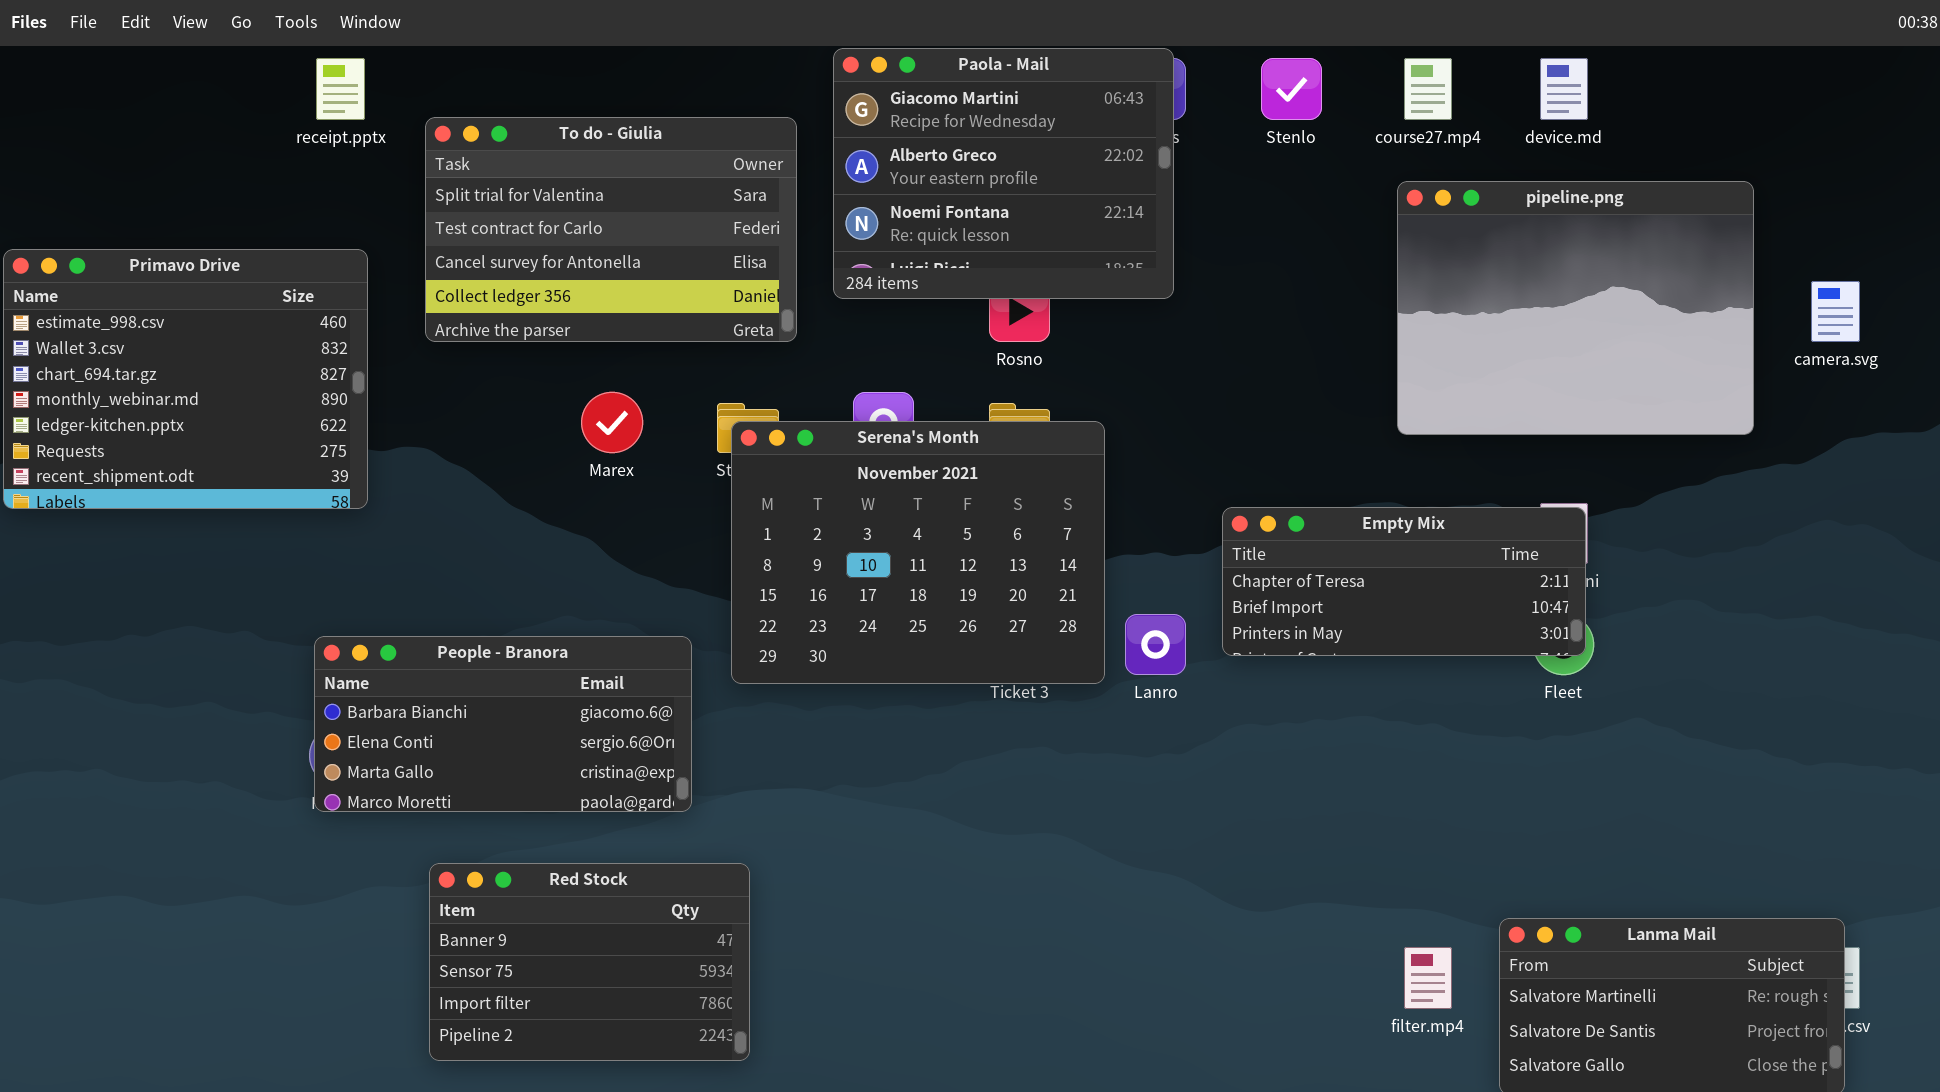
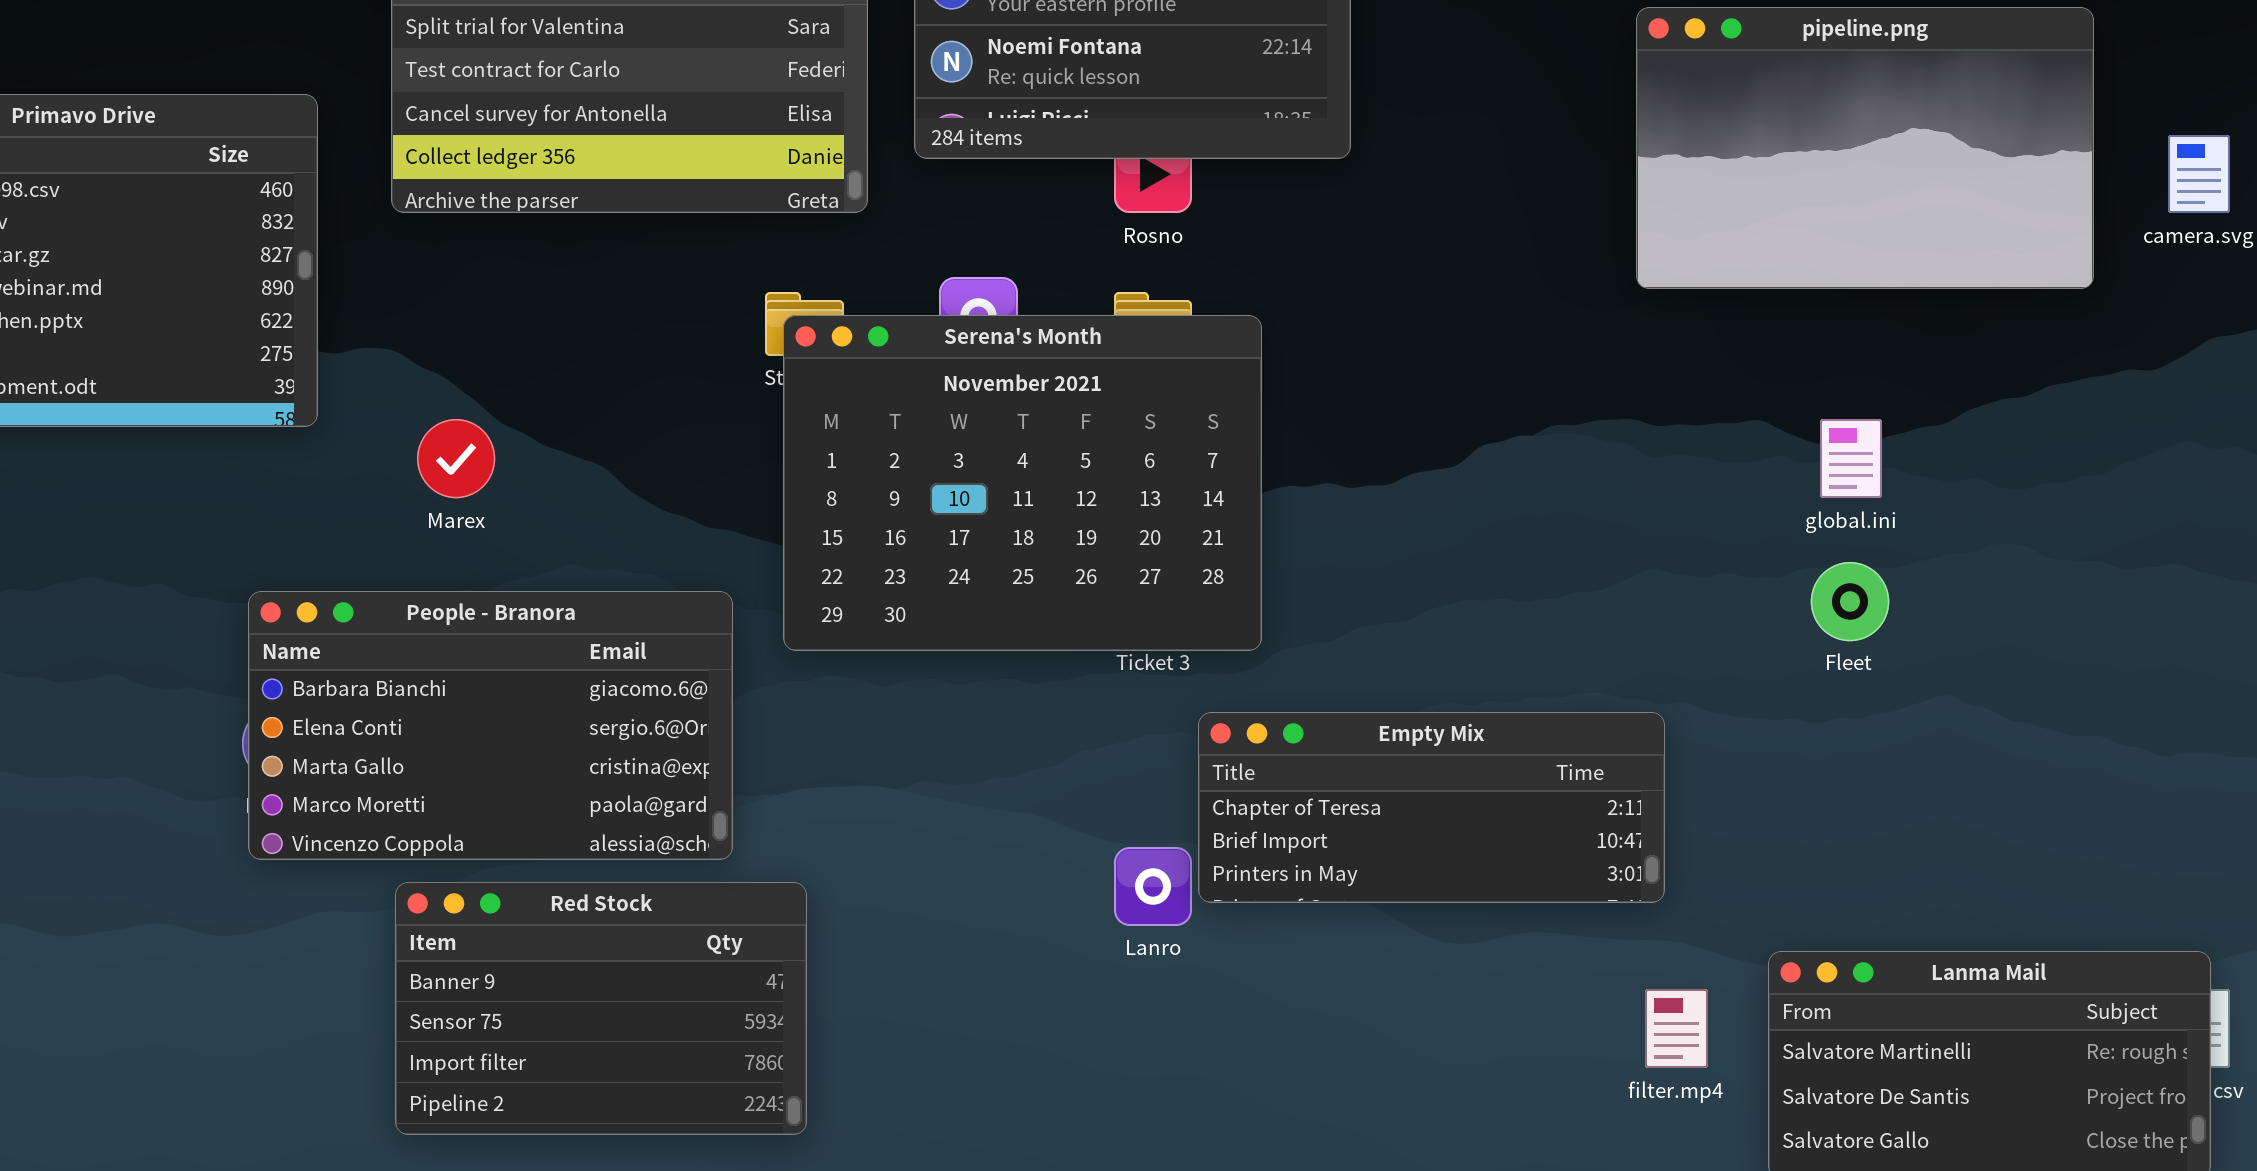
pipeline.png: [1397,181,1754,435] -> [1636,7,2094,289], resized
Marex: [581,392,643,453] -> [417,419,495,498], moved
Empty Mix: [1222,507,1586,656] -> [1198,712,1665,903], moved
Lanro: [1125,614,1186,675] -> [1114,847,1192,926], moved
People - Branora: [314,636,692,812] -> [248,591,733,860], resized

